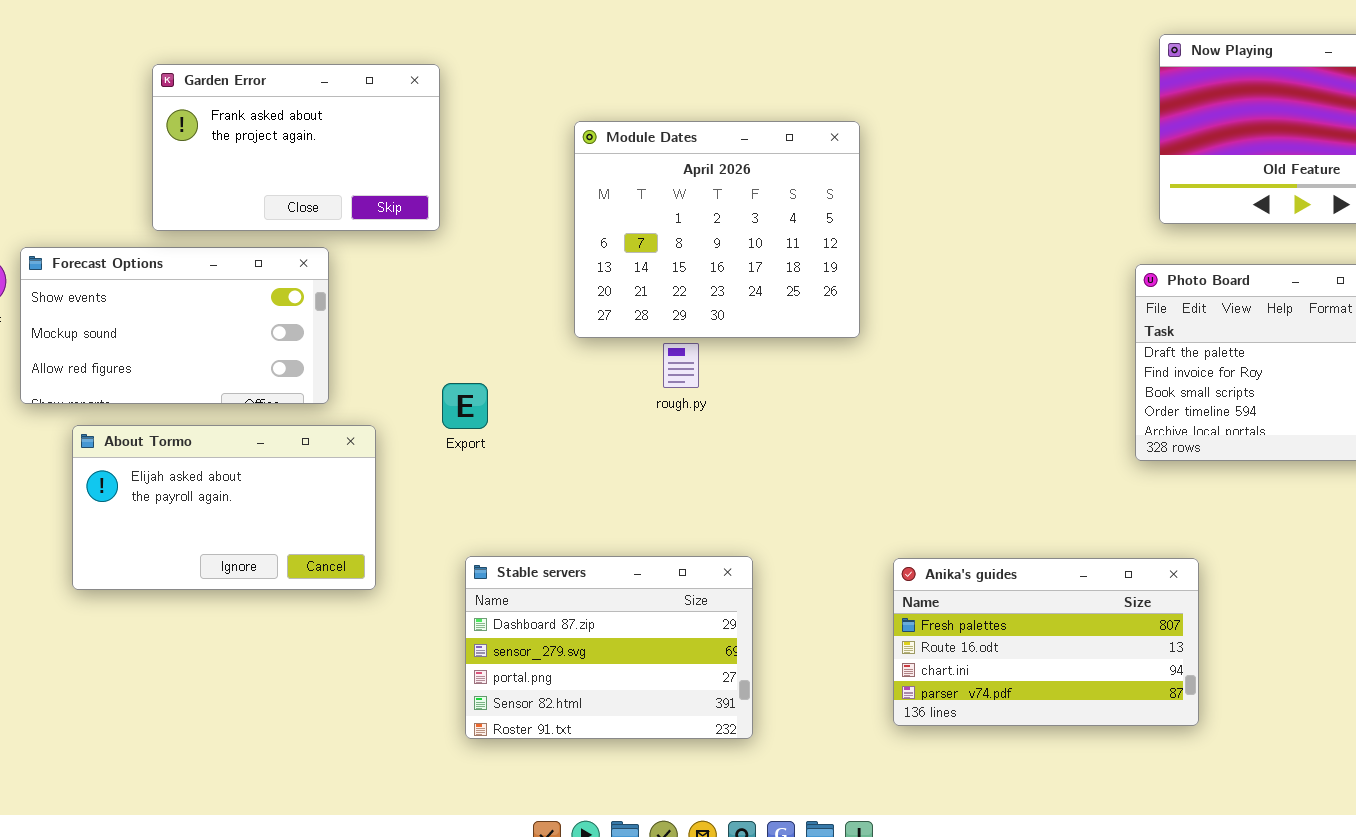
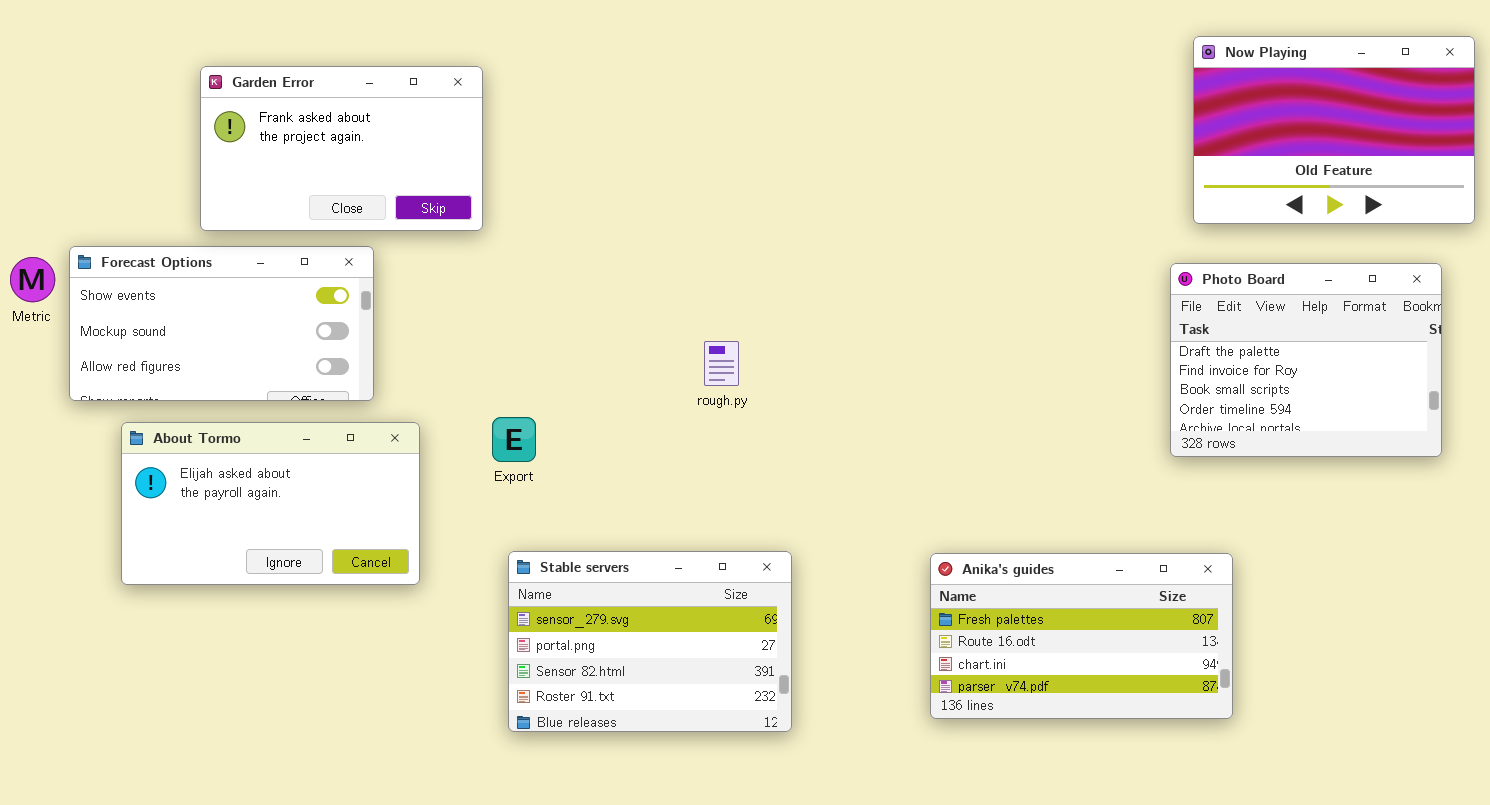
Module Dates: [574,121,860,338] -> none, closed
Export: [442,383,488,429] -> [492,417,536,462], moved
Stable servers: [465,556,753,739] -> [508,551,792,732], scrolled down 1 row

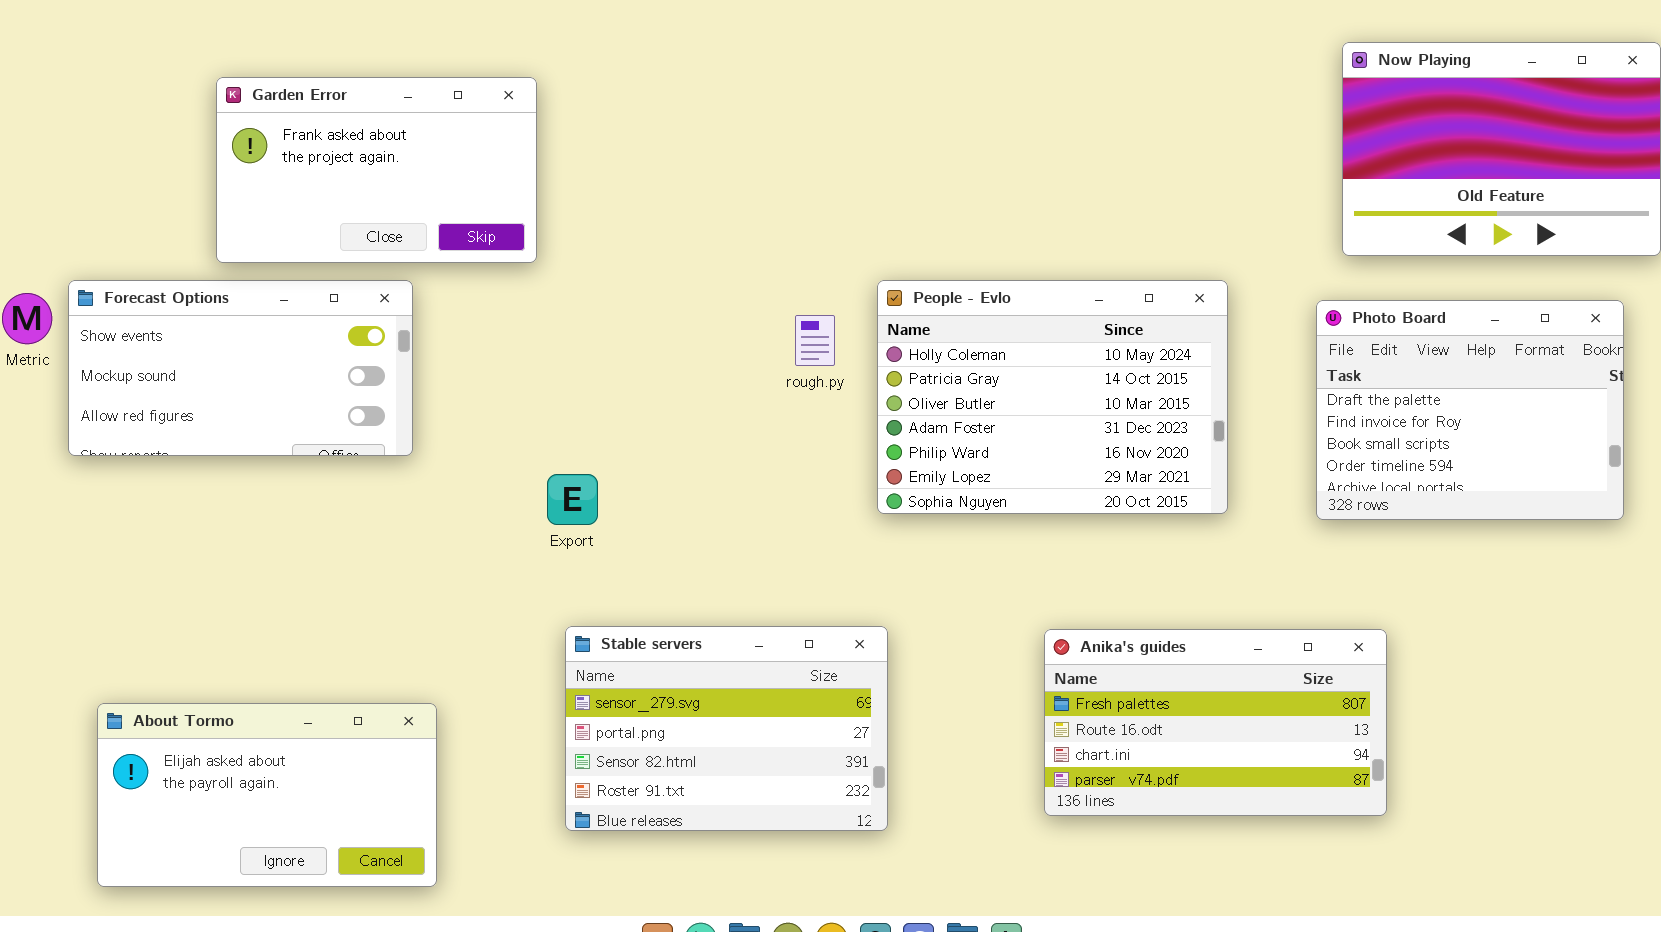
People - Evlo: none -> [877,280,1228,514], opened
rough.py: [704,341,739,386] -> [795,315,835,366], moved
About Tormo: [121,422,420,585] -> [97,703,437,887], moved

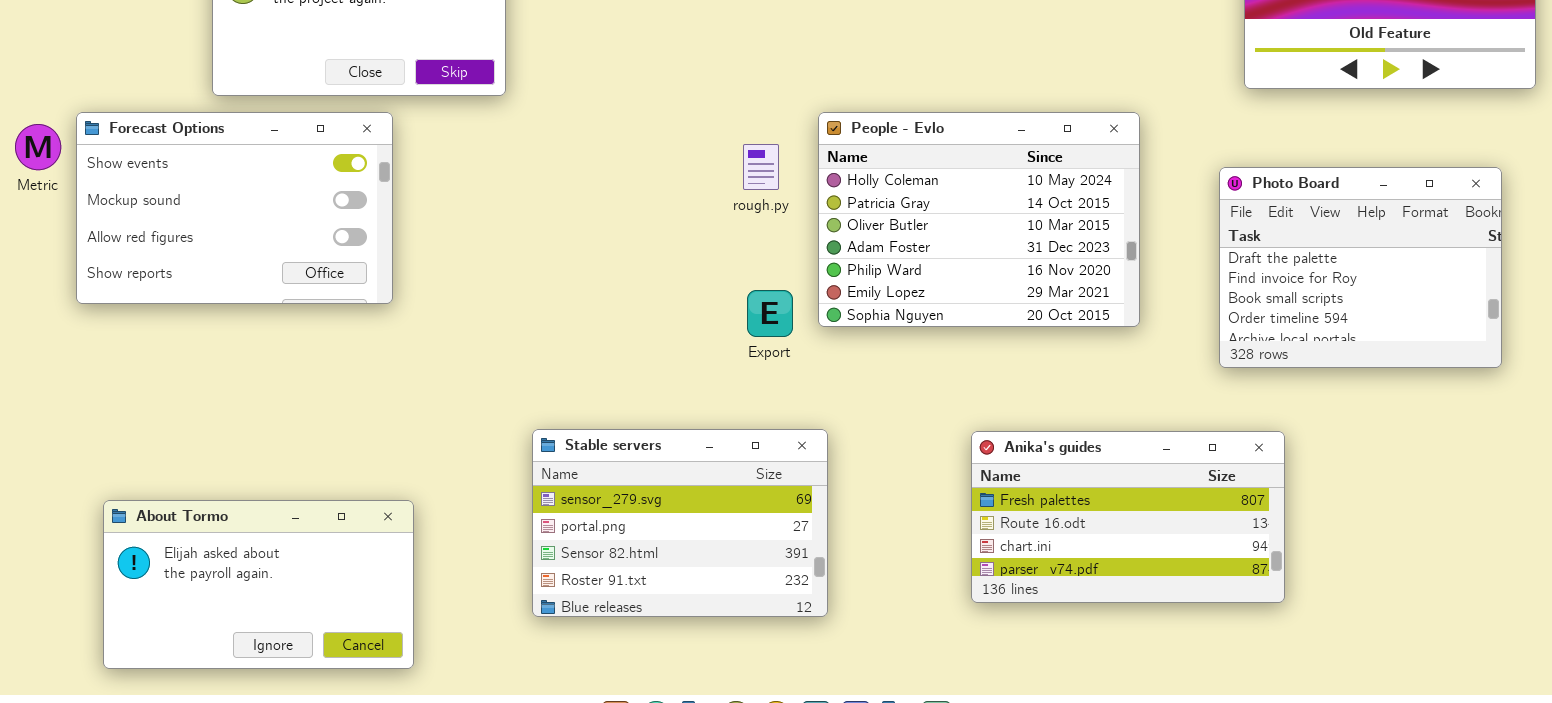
Forecast Options: [68,280,413,456] -> [76,112,393,304], resized
Photo Board: [1316,300,1624,520] -> [1219,167,1502,368], moved
Export: [547,474,598,525] -> [747,290,793,337], moved

